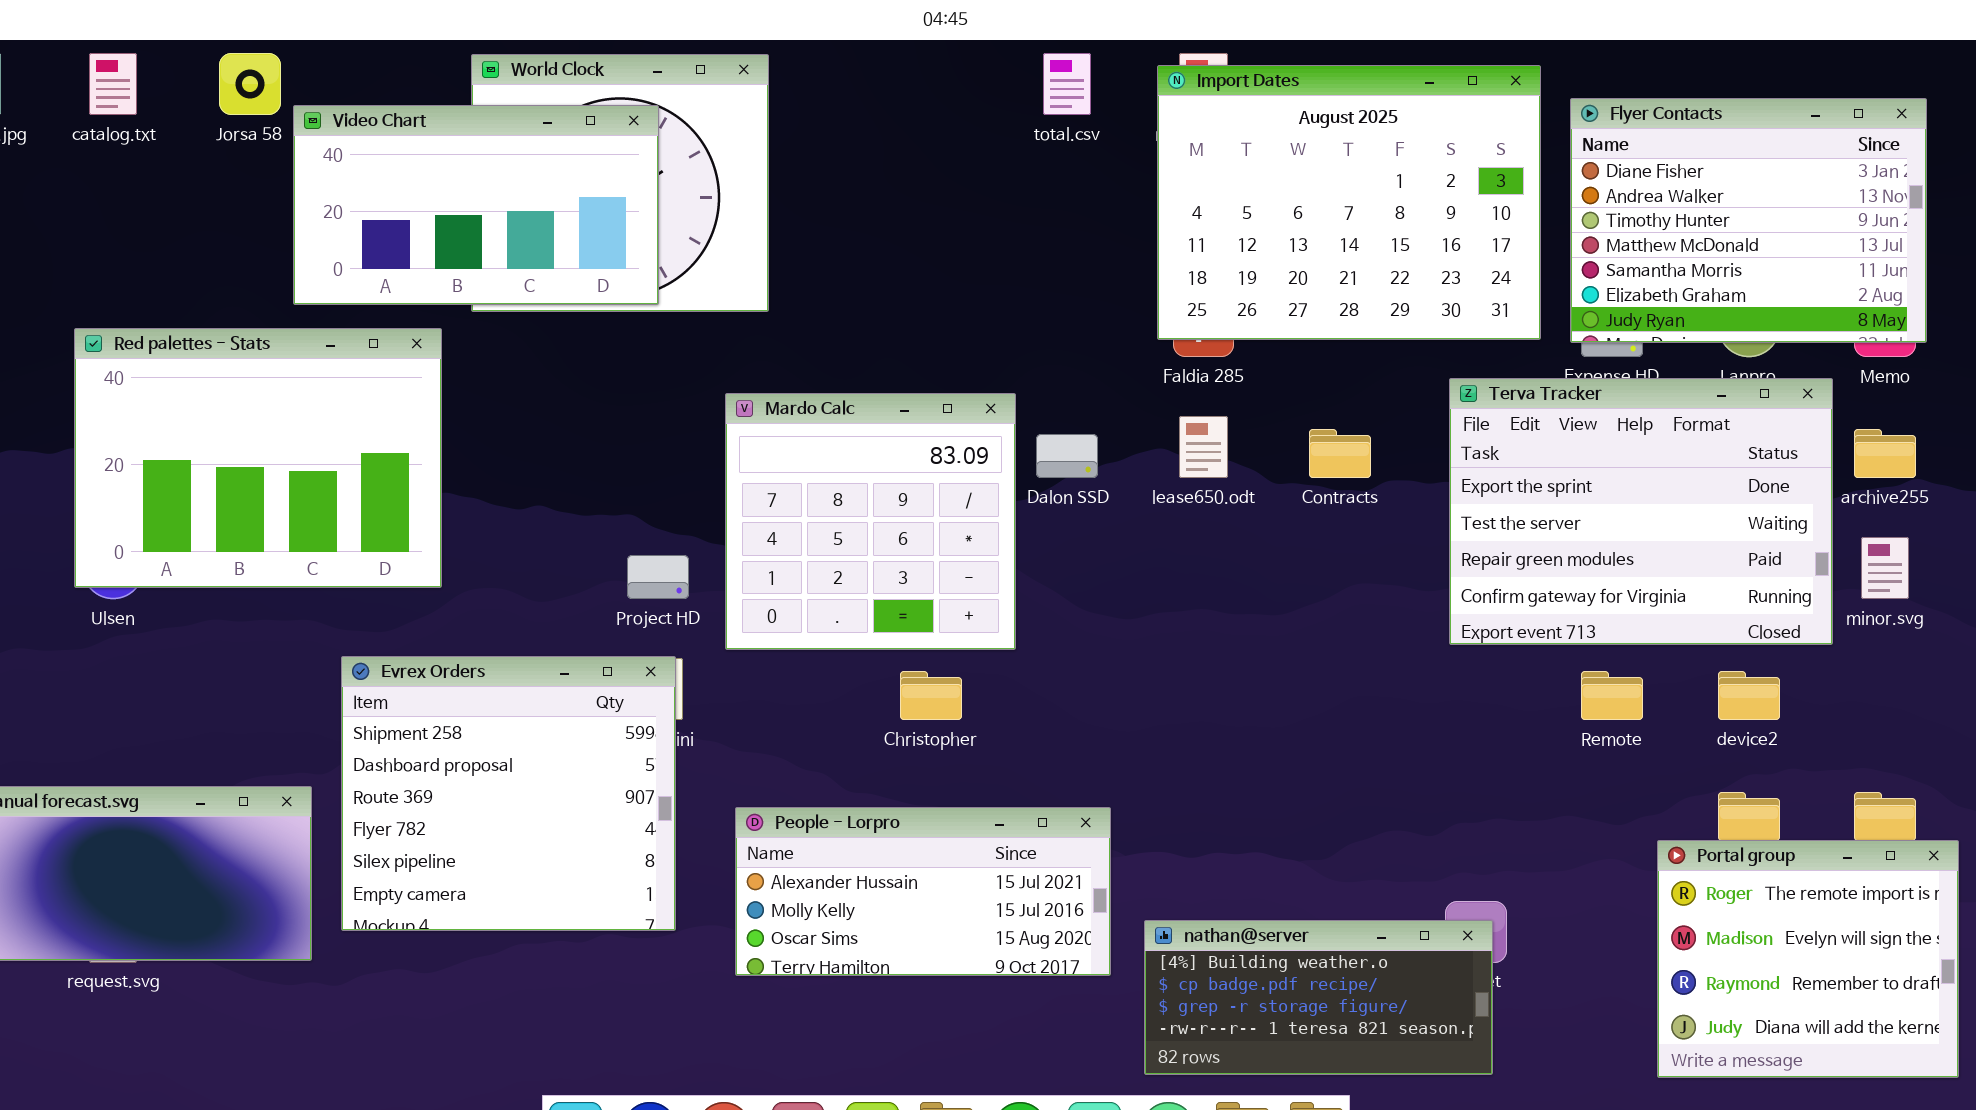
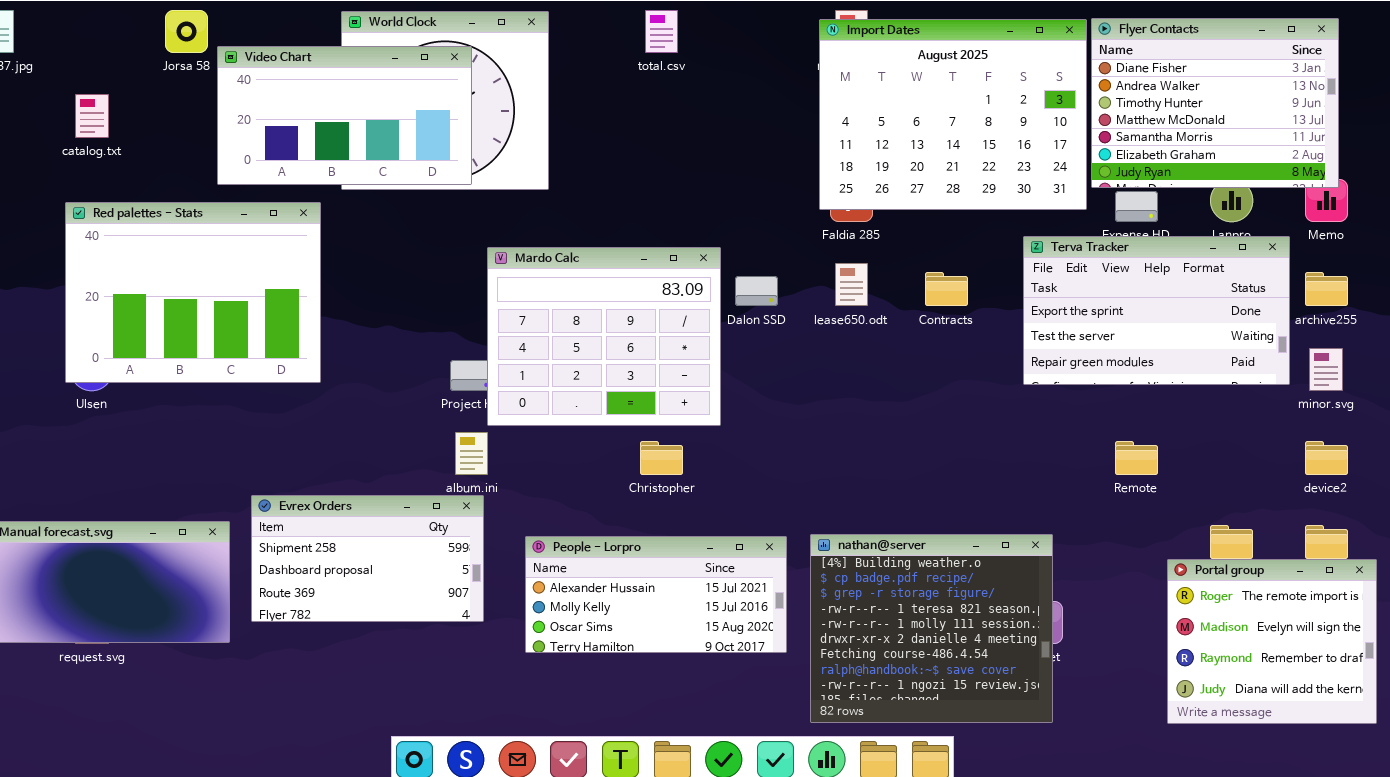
catalog.txt: [89,53,137,115] -> [75,94,109,138], moved
total.csv: [1043,53,1091,115] -> [645,10,678,53], moved
Flyer Contacts: [1570,98,1927,343] -> [1091,18,1339,188], moved
Terva Tracker: [1449,378,1833,645] -> [1023,236,1290,385], resized
Mardo Calc: [725,393,1016,650] -> [487,247,721,426], resized
Evrex Orders: [341,656,676,931] -> [251,495,484,622], resized
device2: [1718,671,1780,720] -> [1305,441,1348,475], moved
nathan@server: [1144,920,1493,1075] -> [810,534,1053,723], resized

